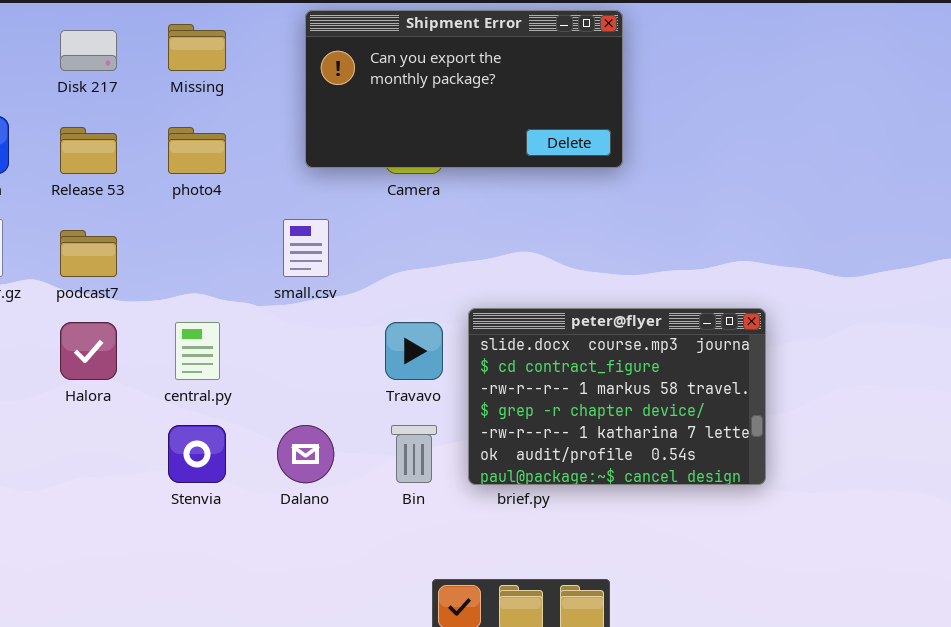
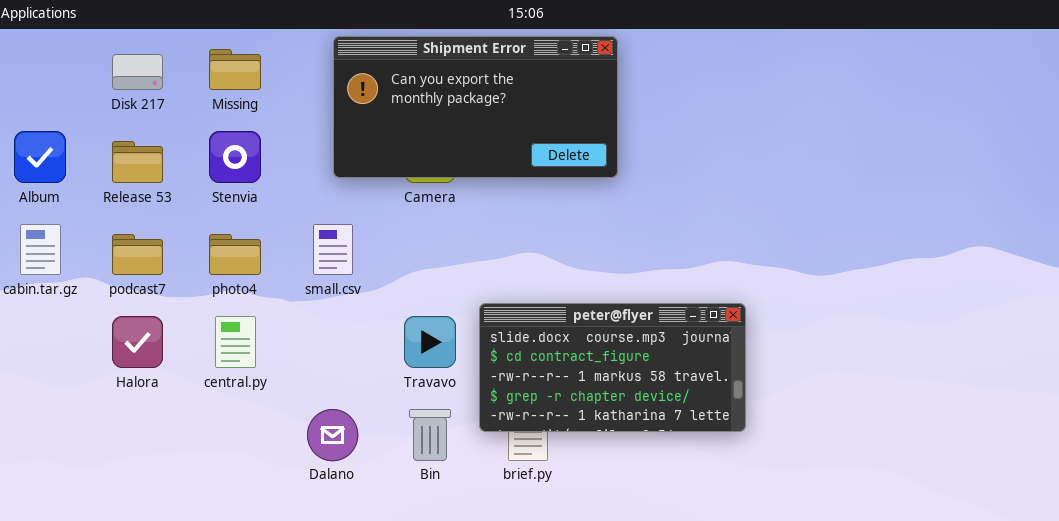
photo4: [168,127,226,174] -> [209,234,261,275], moved
peter@flyer: [468,308,766,485] -> [479,303,746,432], resized
Stenvia: [168,425,226,483] -> [209,131,261,183], moved

